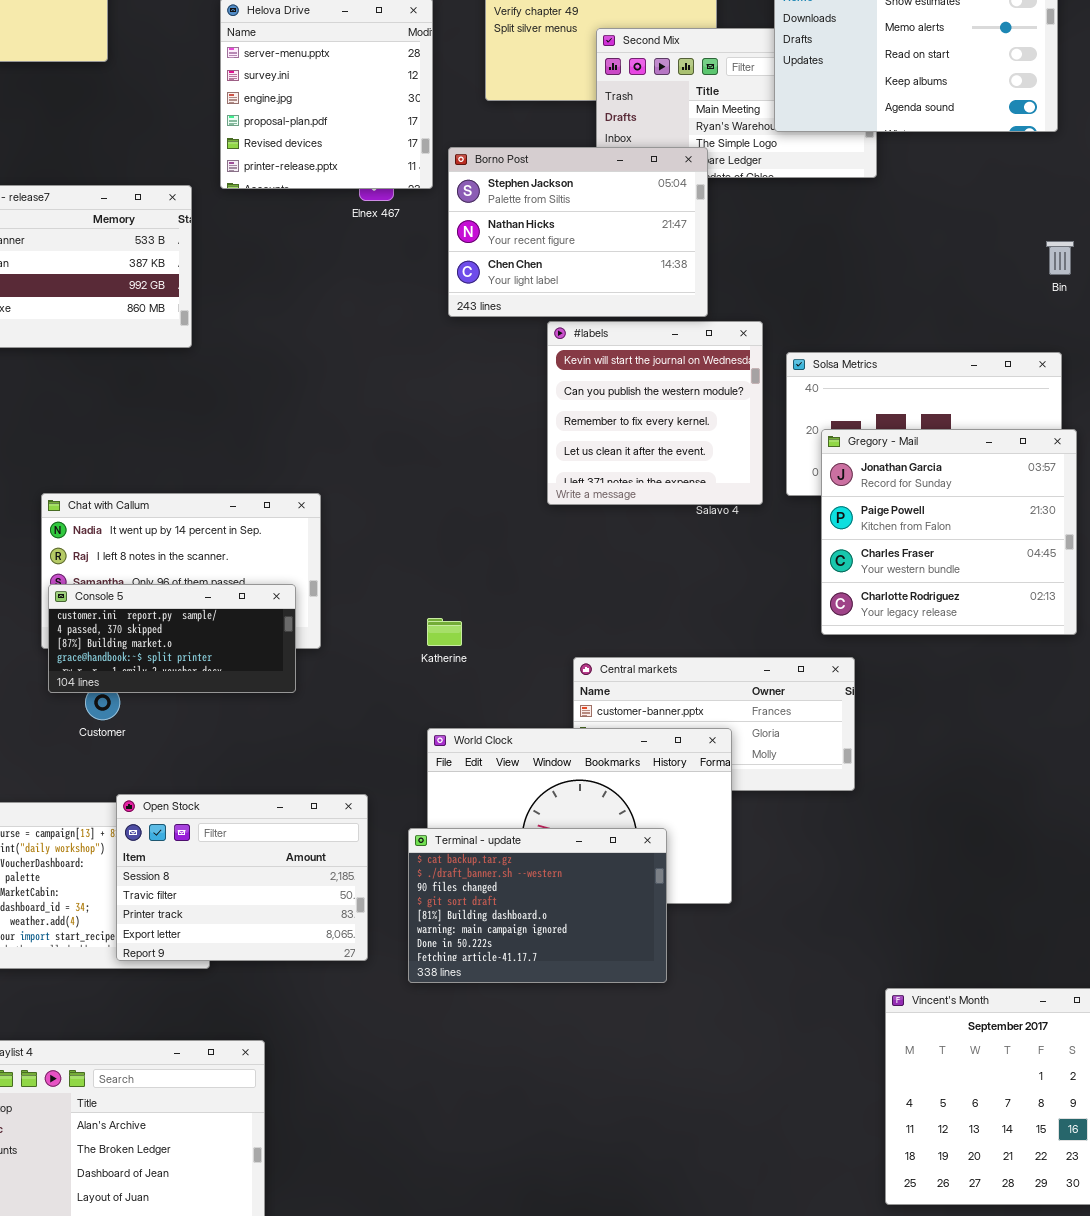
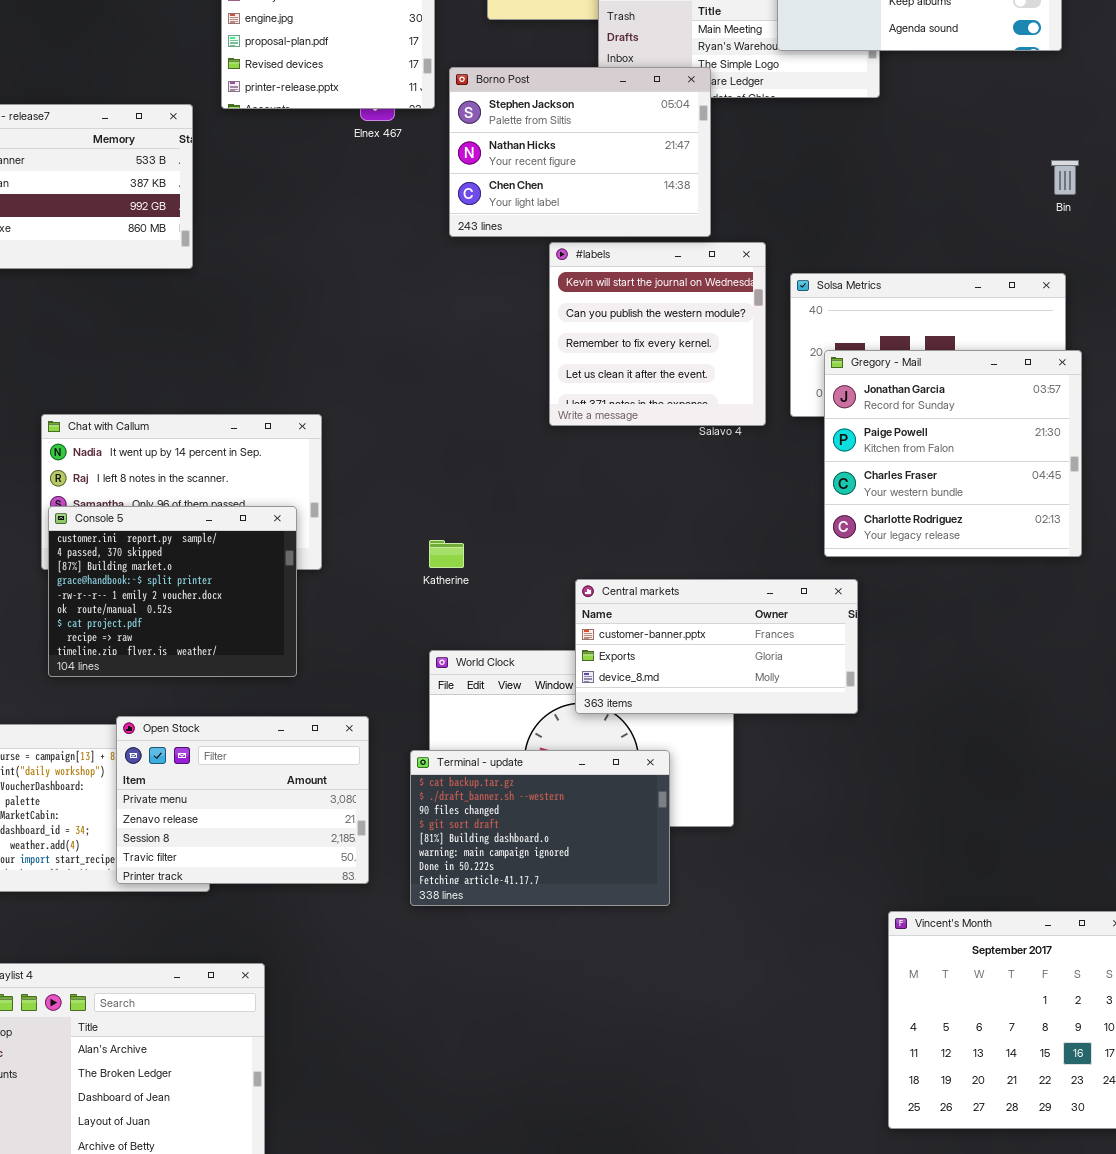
Console 5: [48,584,296,693] -> [48,506,297,677], resized
Central markets: [573,657,855,791] -> [575,579,858,714], raised
Open Stock: [116,794,368,961] -> [116,716,369,884], scrolled up 2 rows

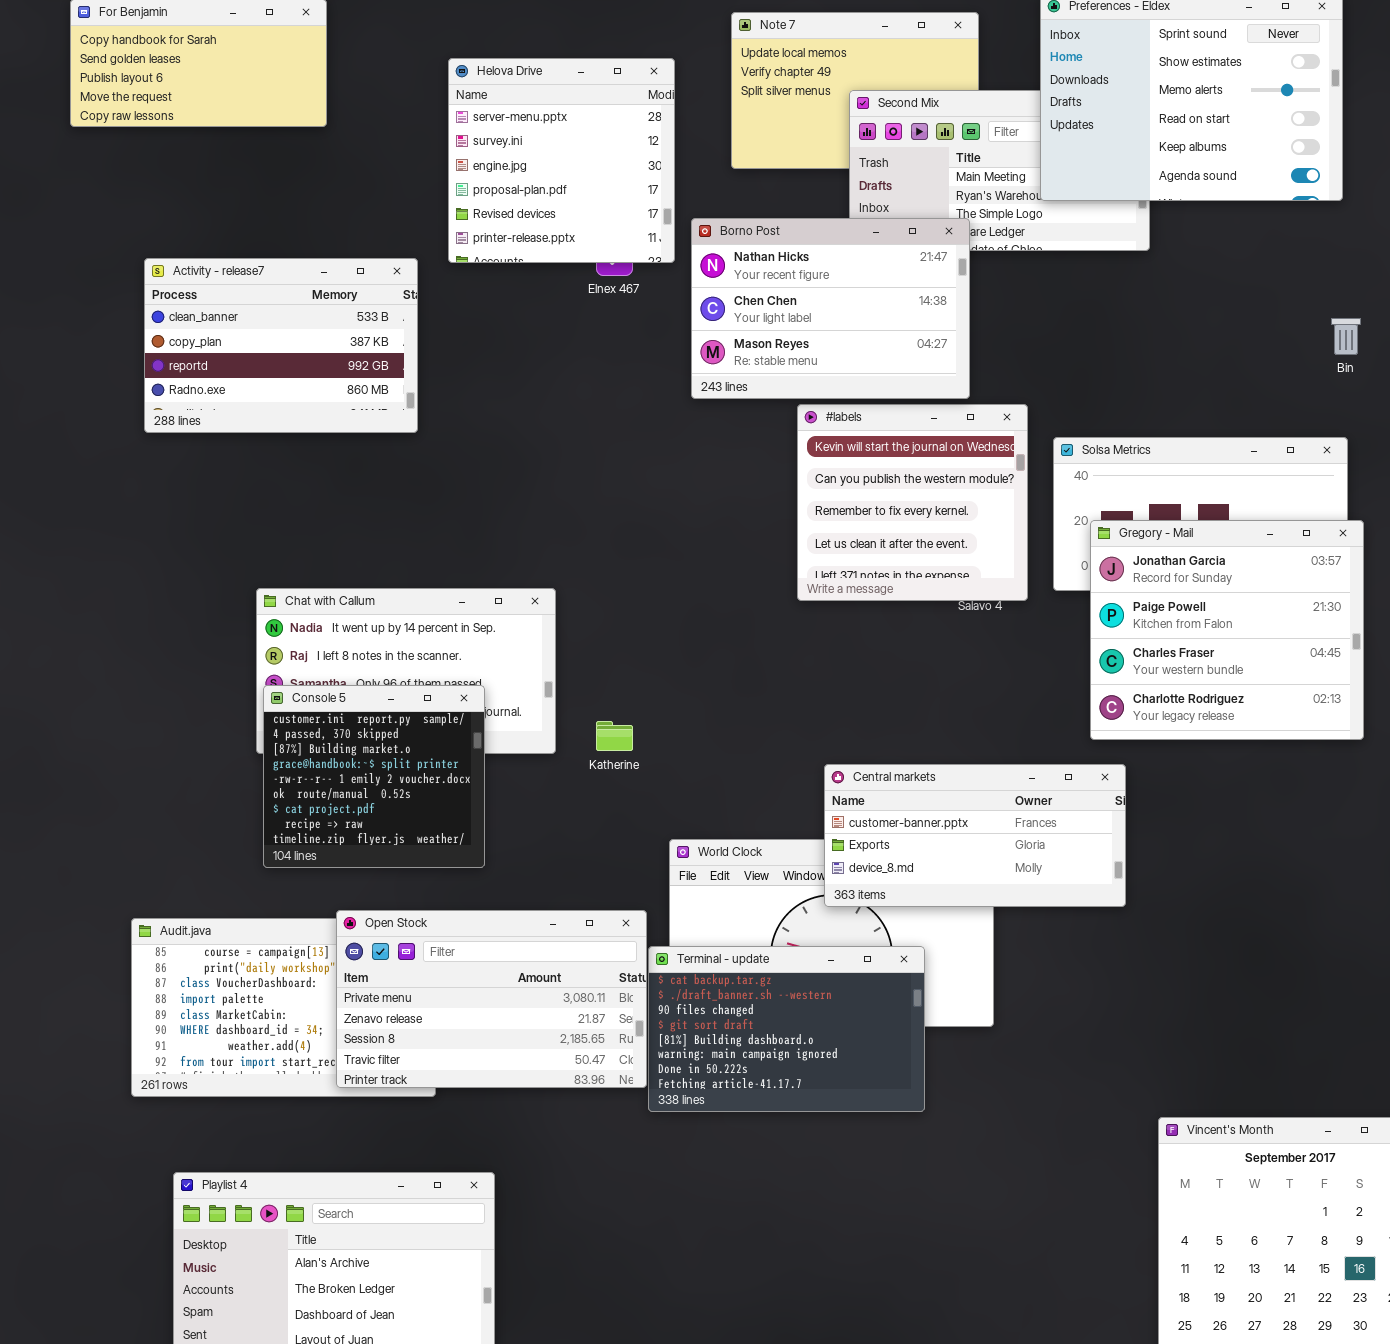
Borno Post: [449,67,711,237] -> [691,218,970,399], scrolled down 1 row
Console 5: [48,506,297,677] -> [263,685,485,868], resized
Katherine: [429,540,464,568] -> [596,721,633,751], moved
Open Stock: [116,716,369,884] -> [336,910,647,1088], resized

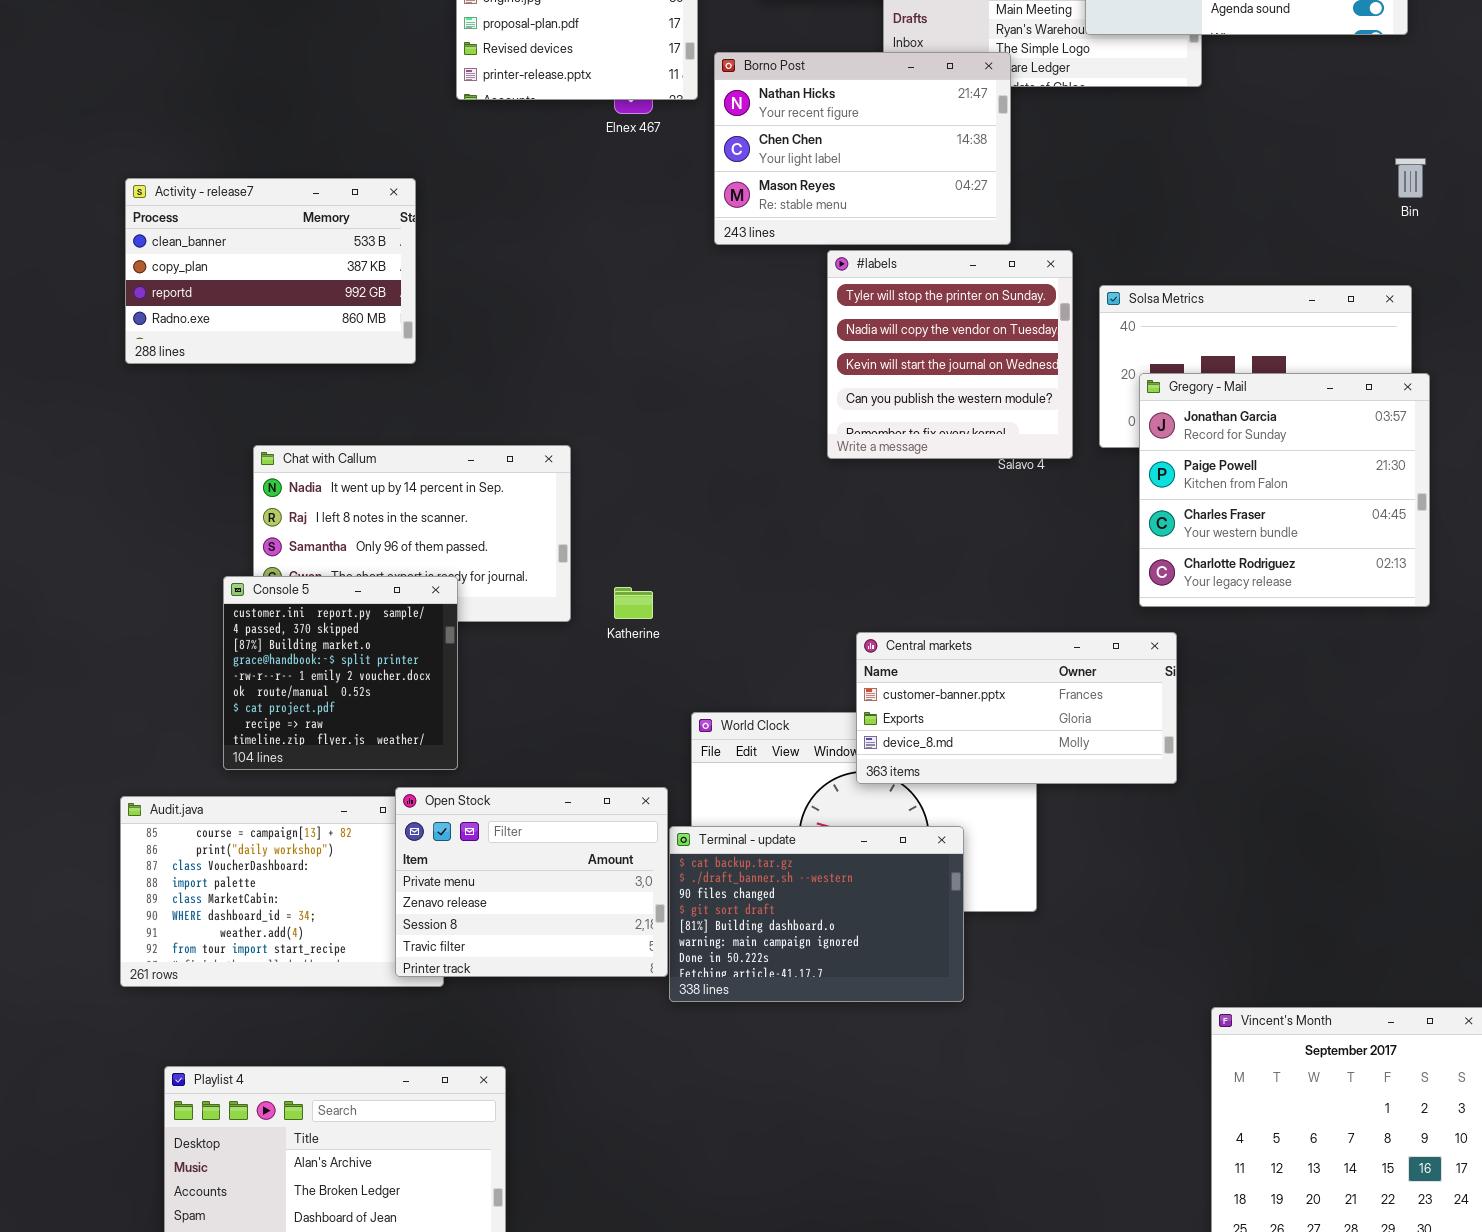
Activity - release7: [144,258,418,433] -> [125,178,416,364], moved
#labels: [797,404,1028,601] -> [827,250,1073,459], scrolled up 2 rows
Console 5: [263,685,485,868] -> [223,576,458,770], moved
Open Stock: [336,910,647,1088] -> [395,787,668,977], resized

